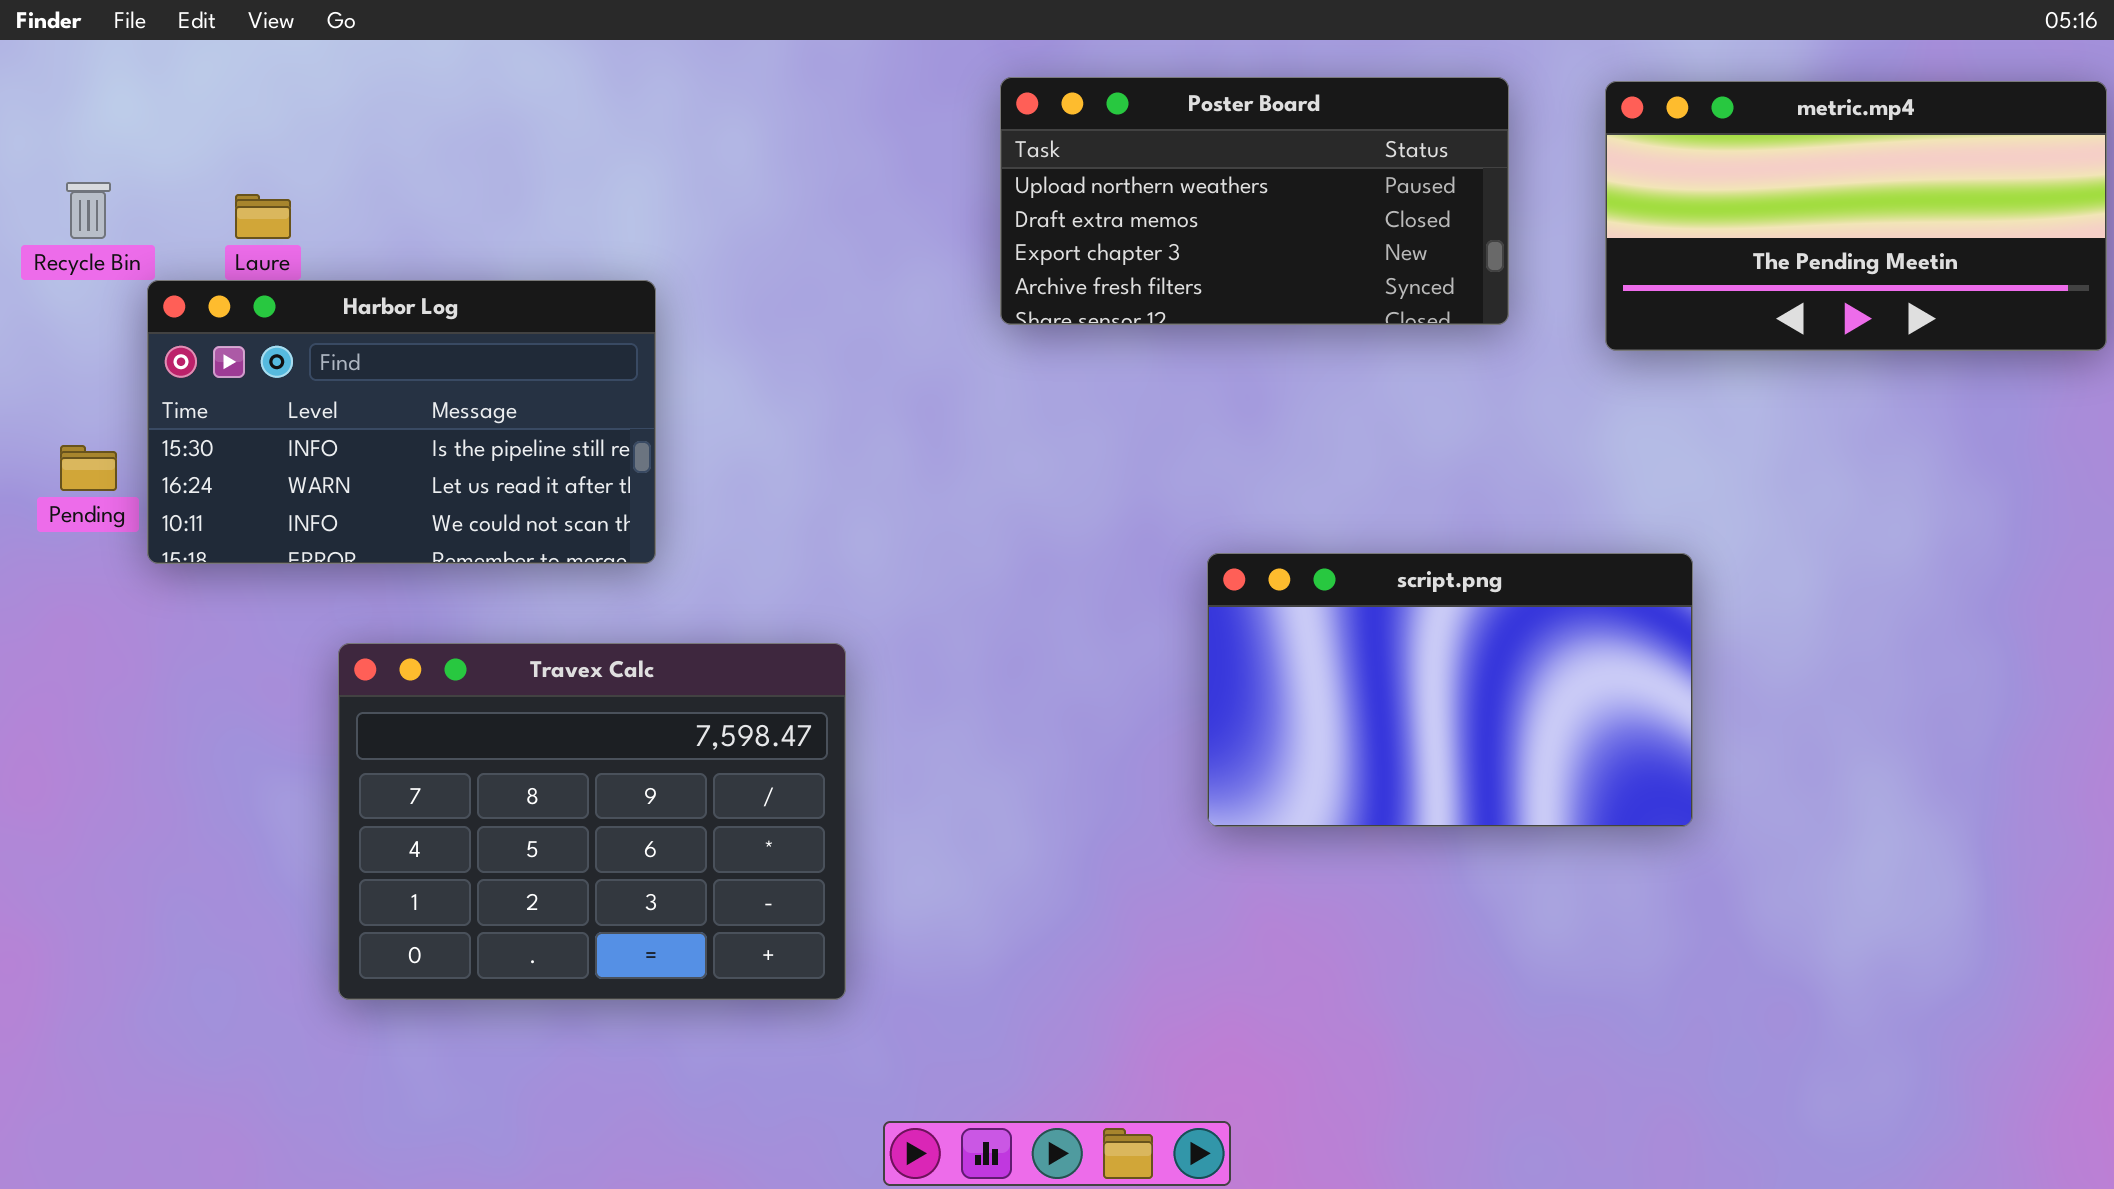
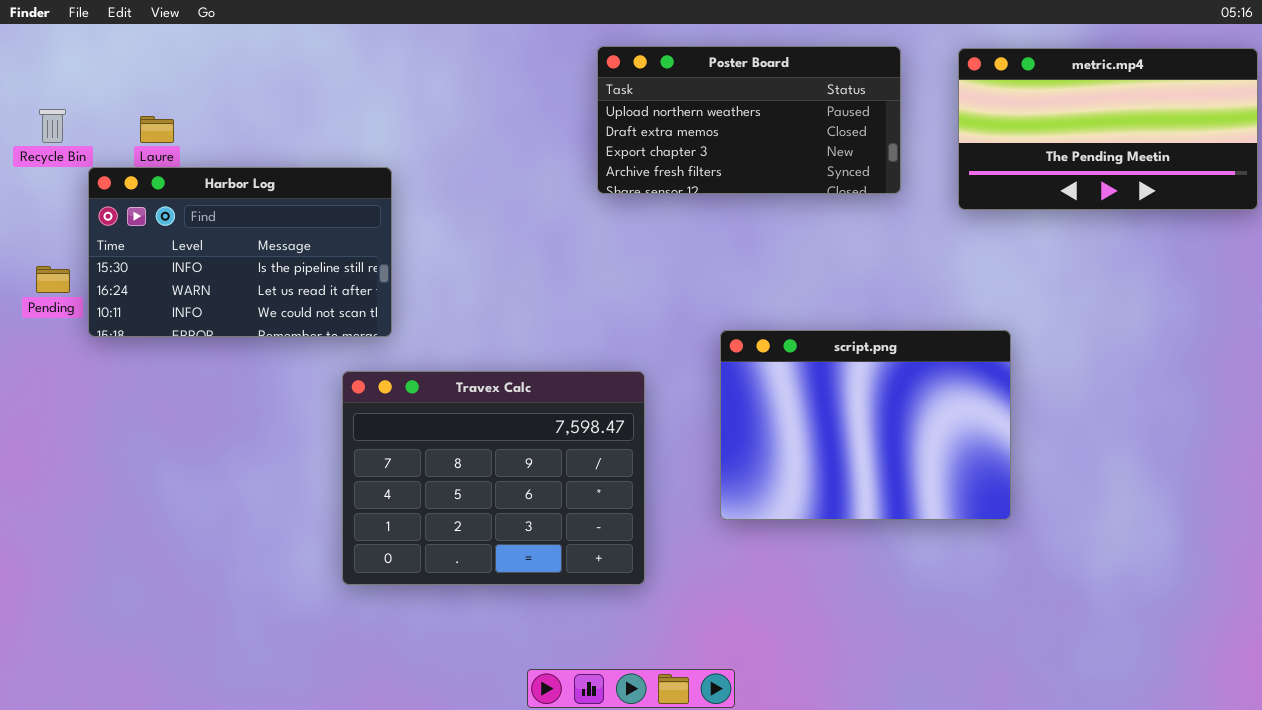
script.png: [1207,553,1693,827] -> [720,330,1011,520], resized
Travex Calc: [338,643,846,1000] -> [342,371,645,585], moved

